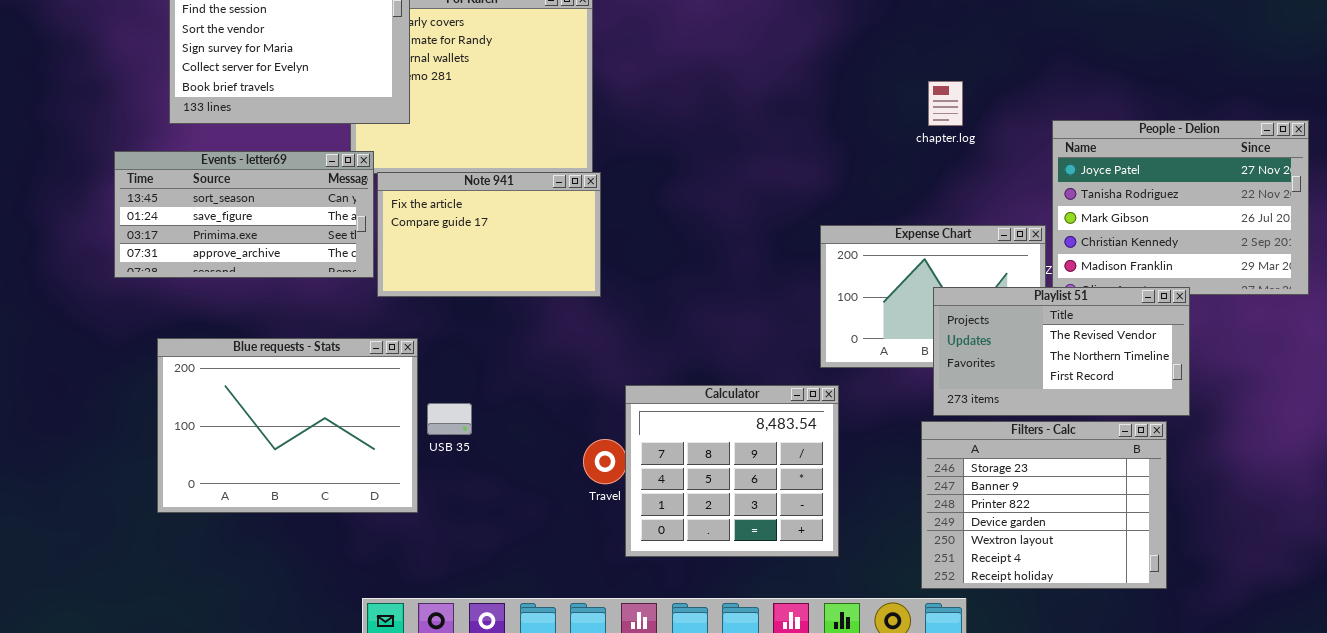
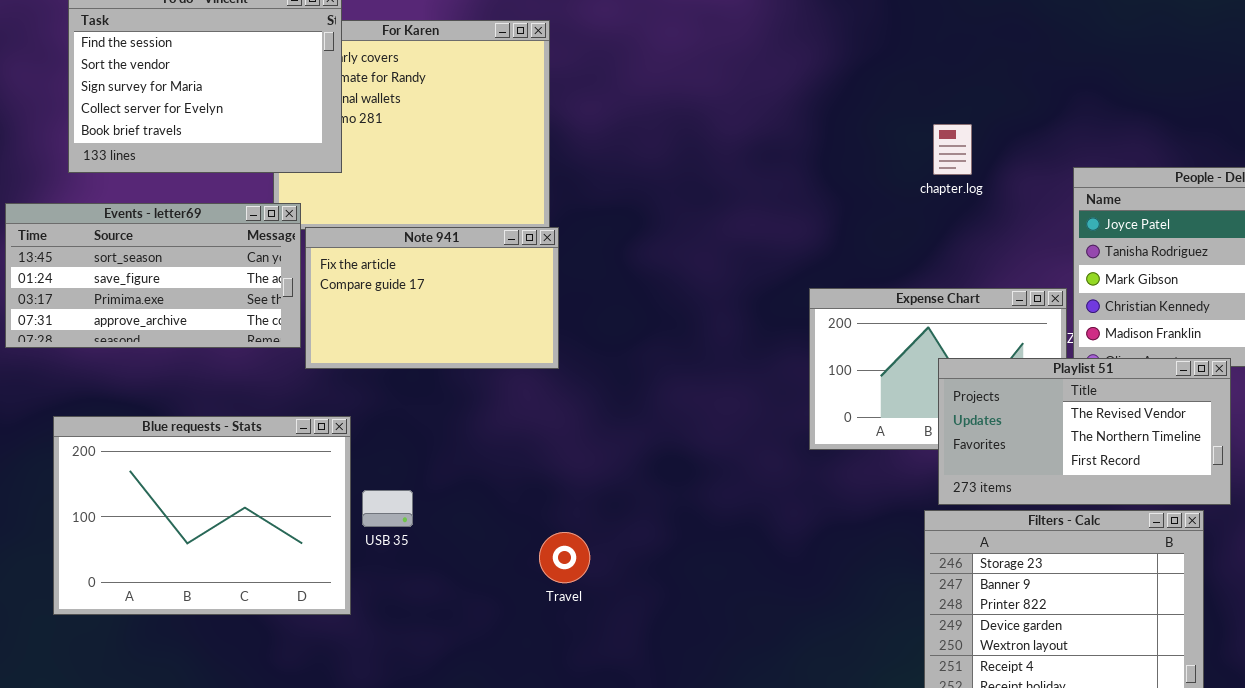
Calculator: [625,385,839,557] -> none, closed

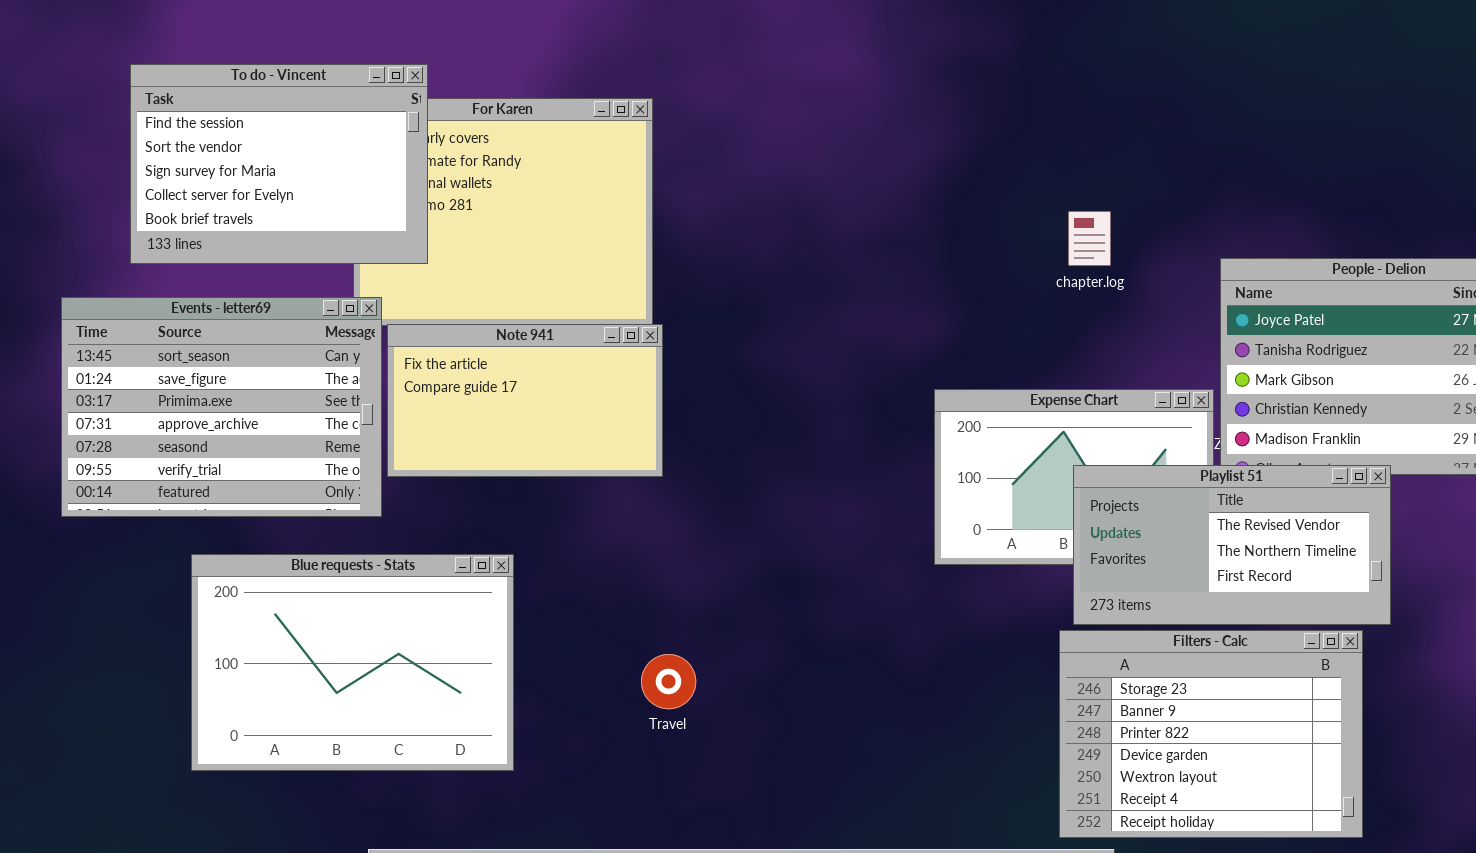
Events - letter69: [5,203,301,348] -> [61,297,382,517], resized
Blue requests - Stats: [53,416,351,615] -> [191,554,514,771], moved

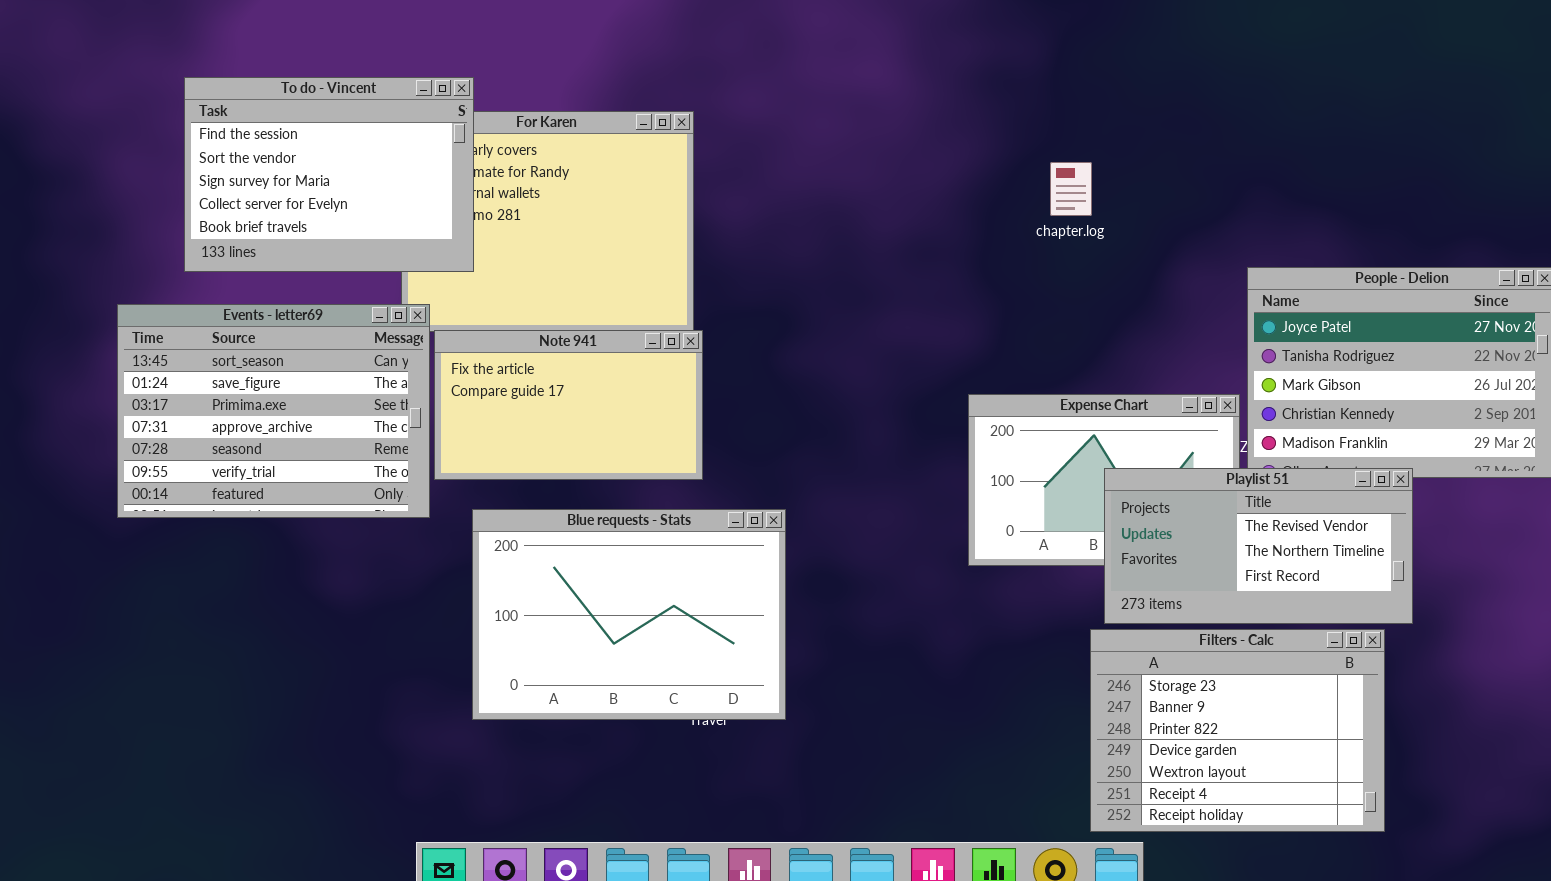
chapter.log: [1068,211,1111,266] -> [1050,162,1092,216], moved
Blue requests - Stats: [191,554,514,771] -> [472,509,786,720], moved

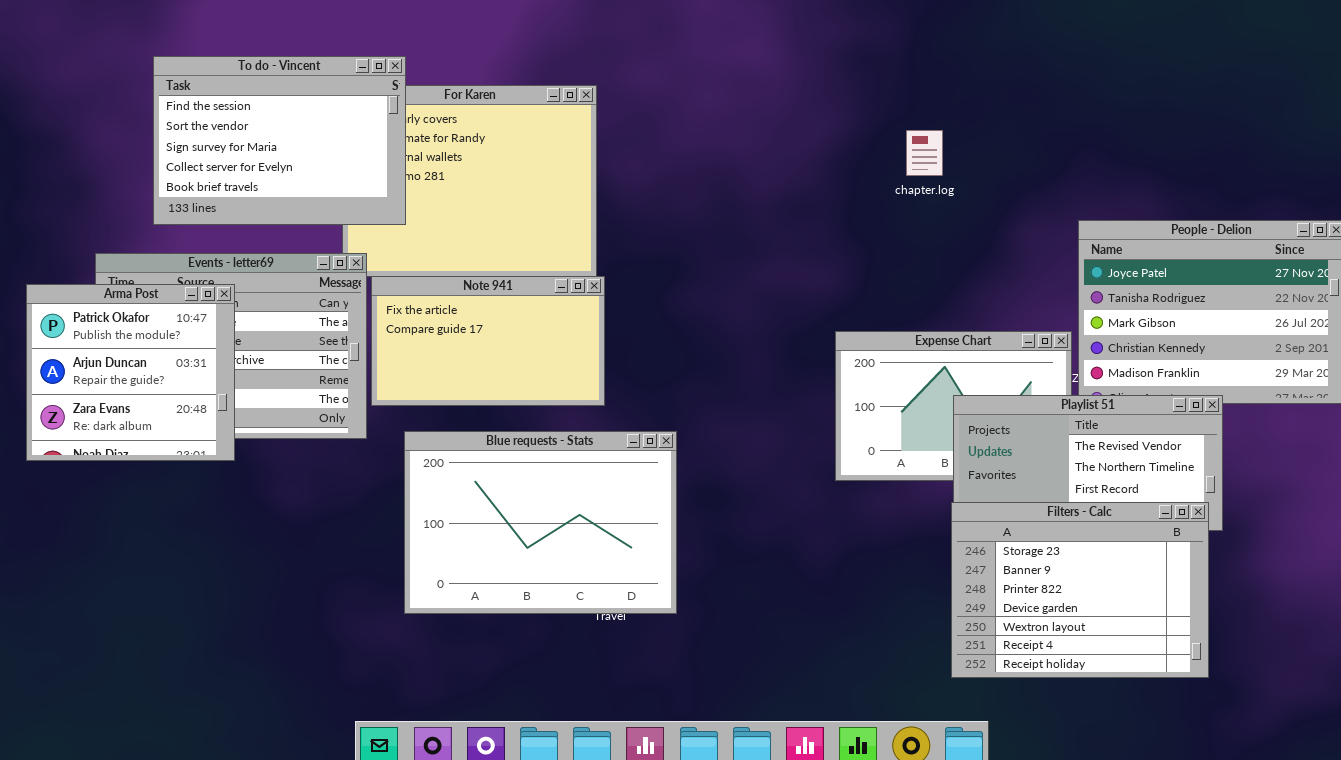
Arma Post: none -> [26,284,235,461], opened
Filters - Calc: [1090,629,1385,832] -> [951,502,1209,678], moved

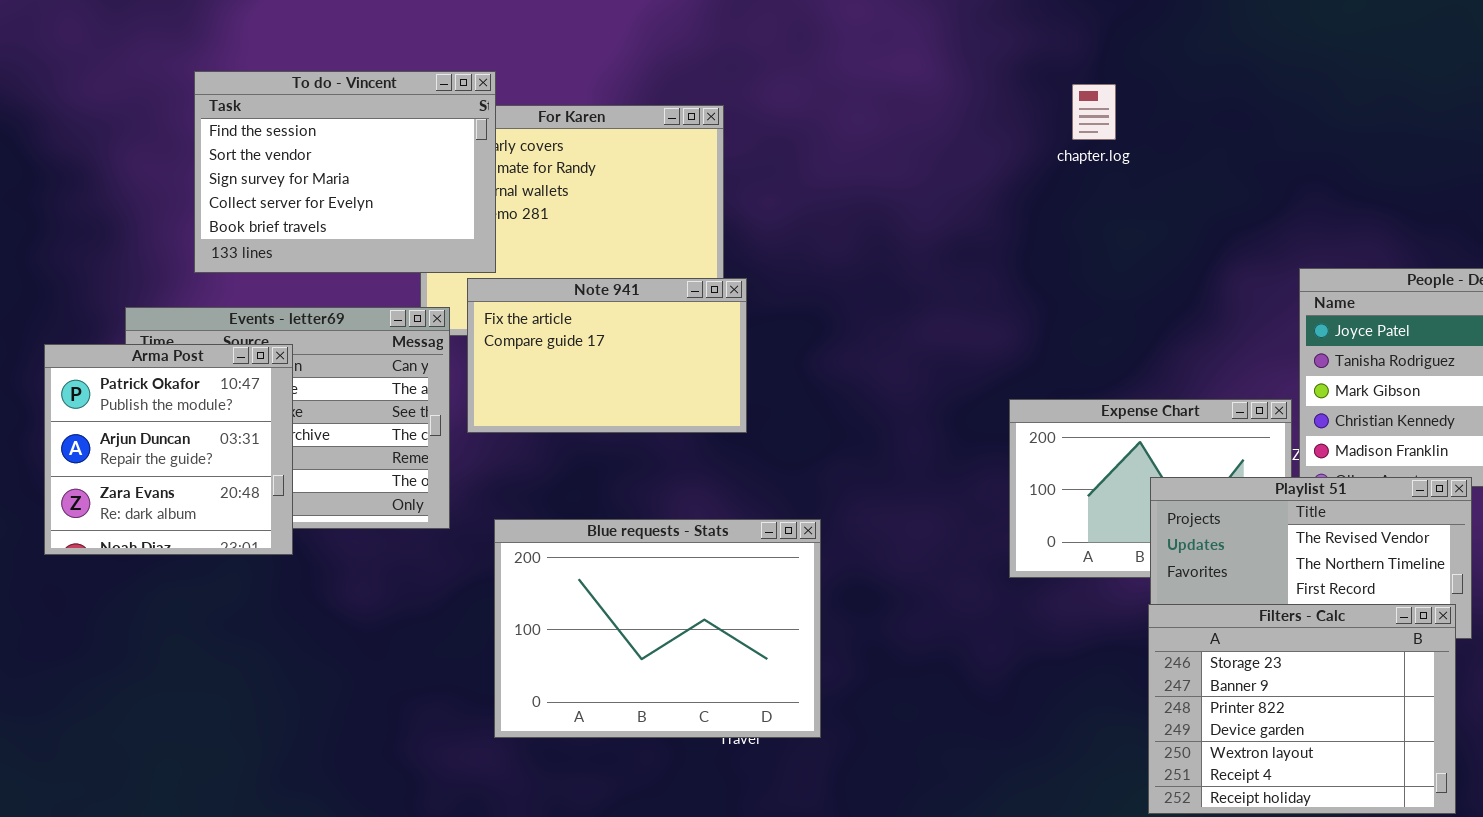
chapter.log: [906,130,943,176] -> [1072,84,1116,140], moved
Note 941: [371,276,605,406] -> [467,278,747,433], moved

